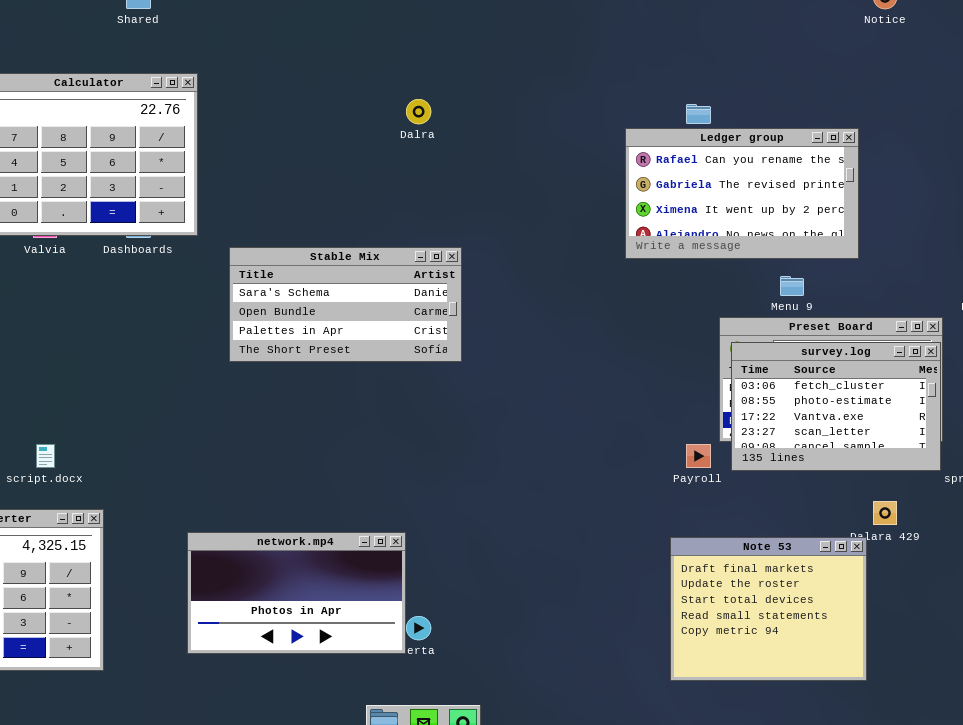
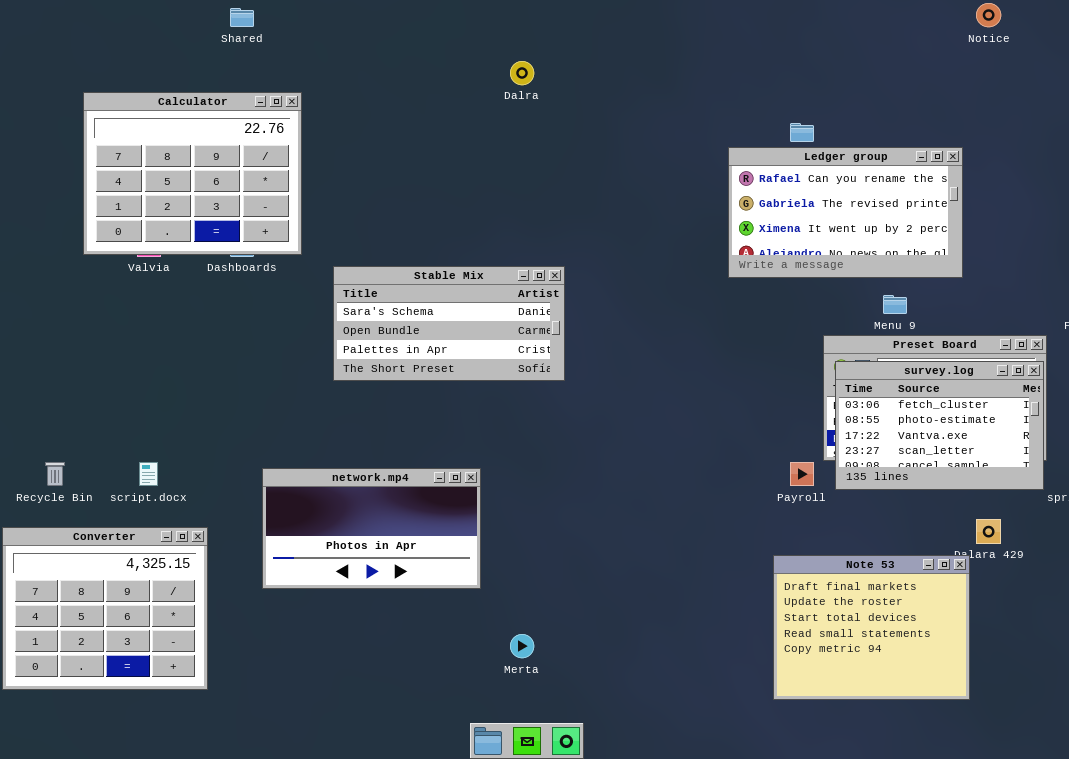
Dalra: [406,99,431,124] -> [510,61,534,85], moved
network.mp4: [187,532,406,654] -> [262,468,481,589], moved

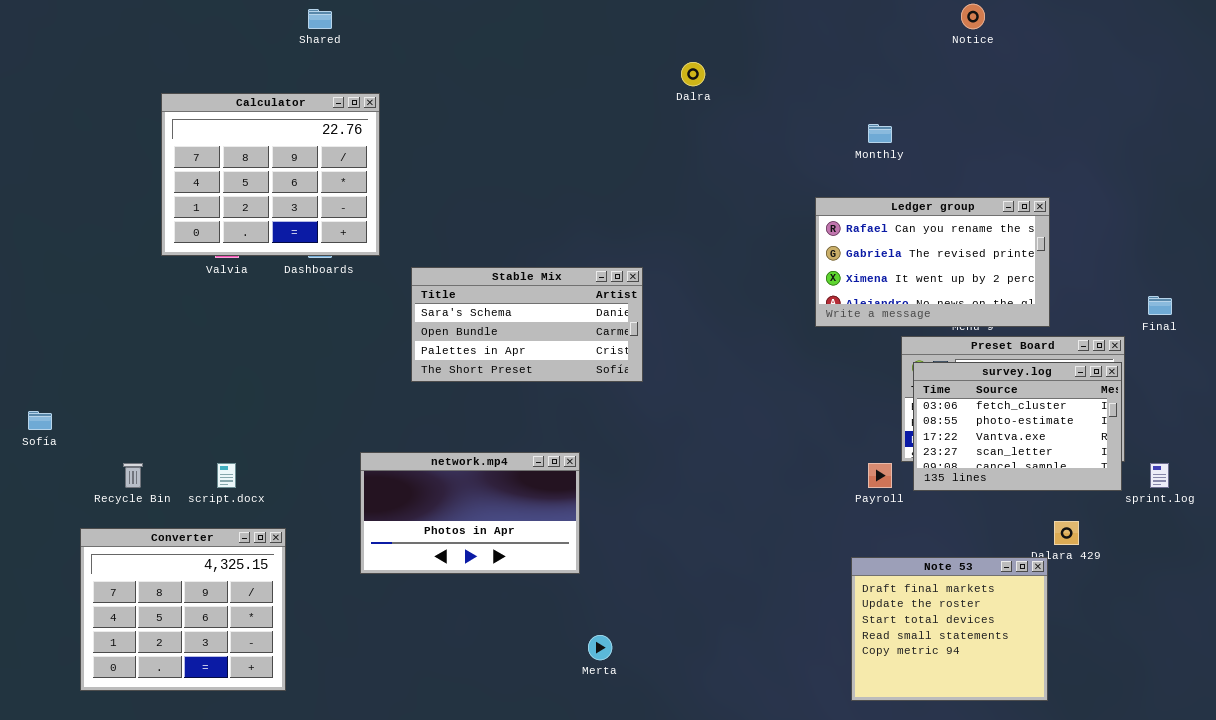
Notice: [976,3,1001,27] -> [961,4,985,29], moved
Dalra: [510,61,534,85] -> [681,62,705,86], moved
Ledger group: [728,147,963,278] -> [815,197,1050,327], moved
network.mp4: [262,468,481,589] -> [360,452,580,574], moved

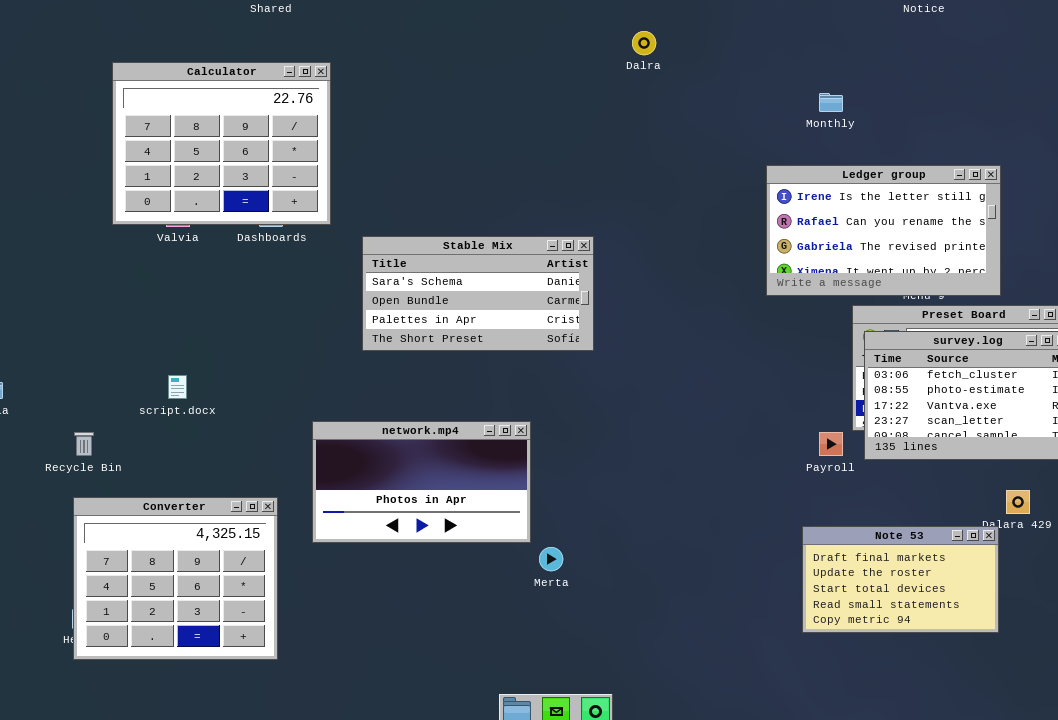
Ledger group: [815,197,1050,327] -> [766,165,1001,296], scrolled up 1 row
script.docx: [217,463,236,488] -> [168,375,187,399], moved
Converter: [80,528,286,691] -> [73,497,278,660], moved
Note 53: [851,557,1048,701] -> [802,526,999,633], resized
Merta: [588,635,612,660] -> [539,547,563,571], moved

